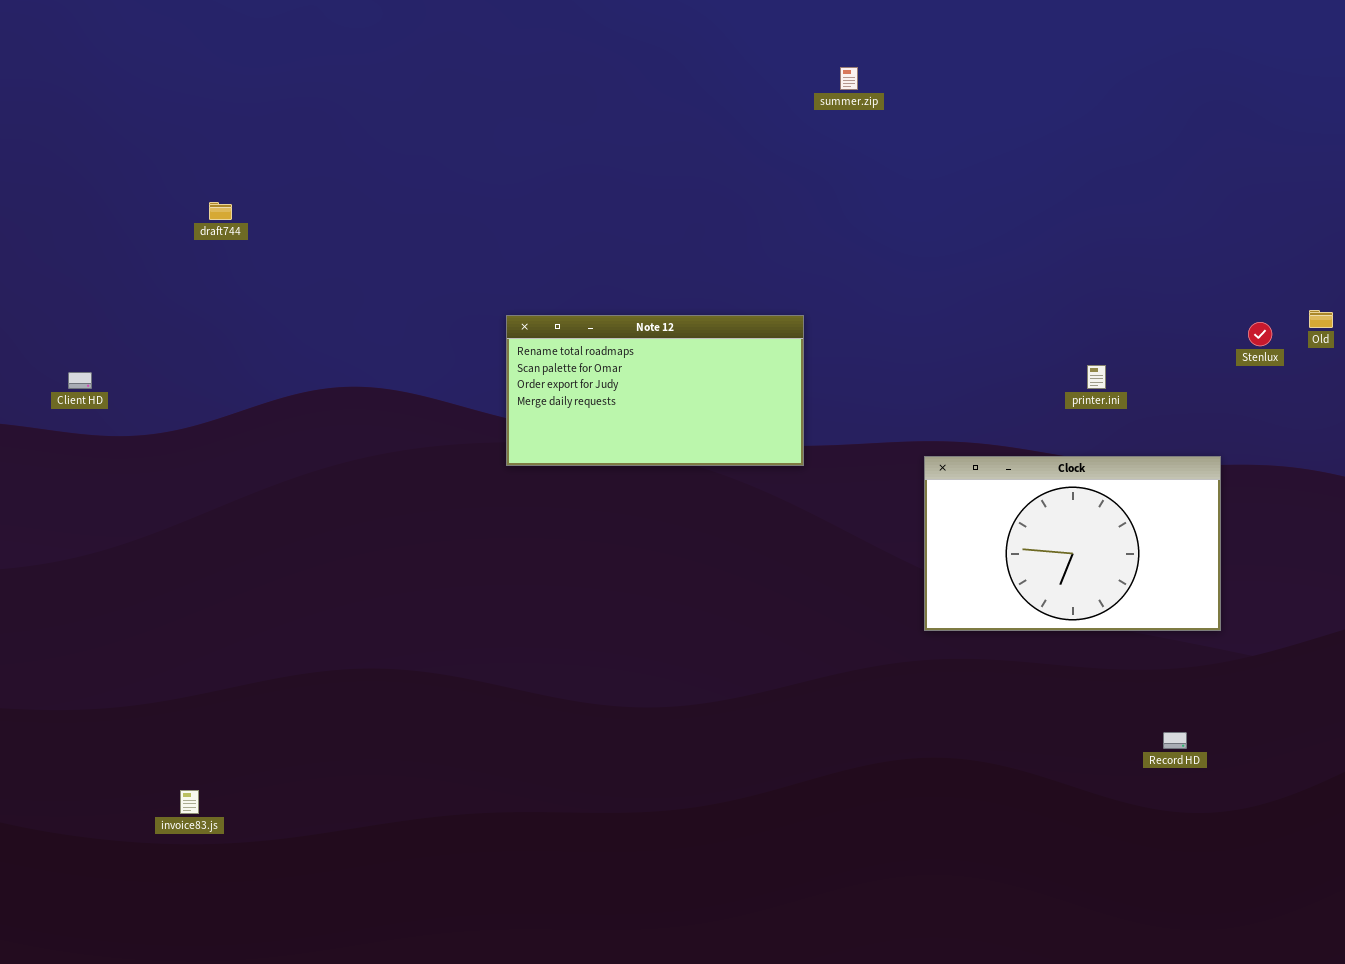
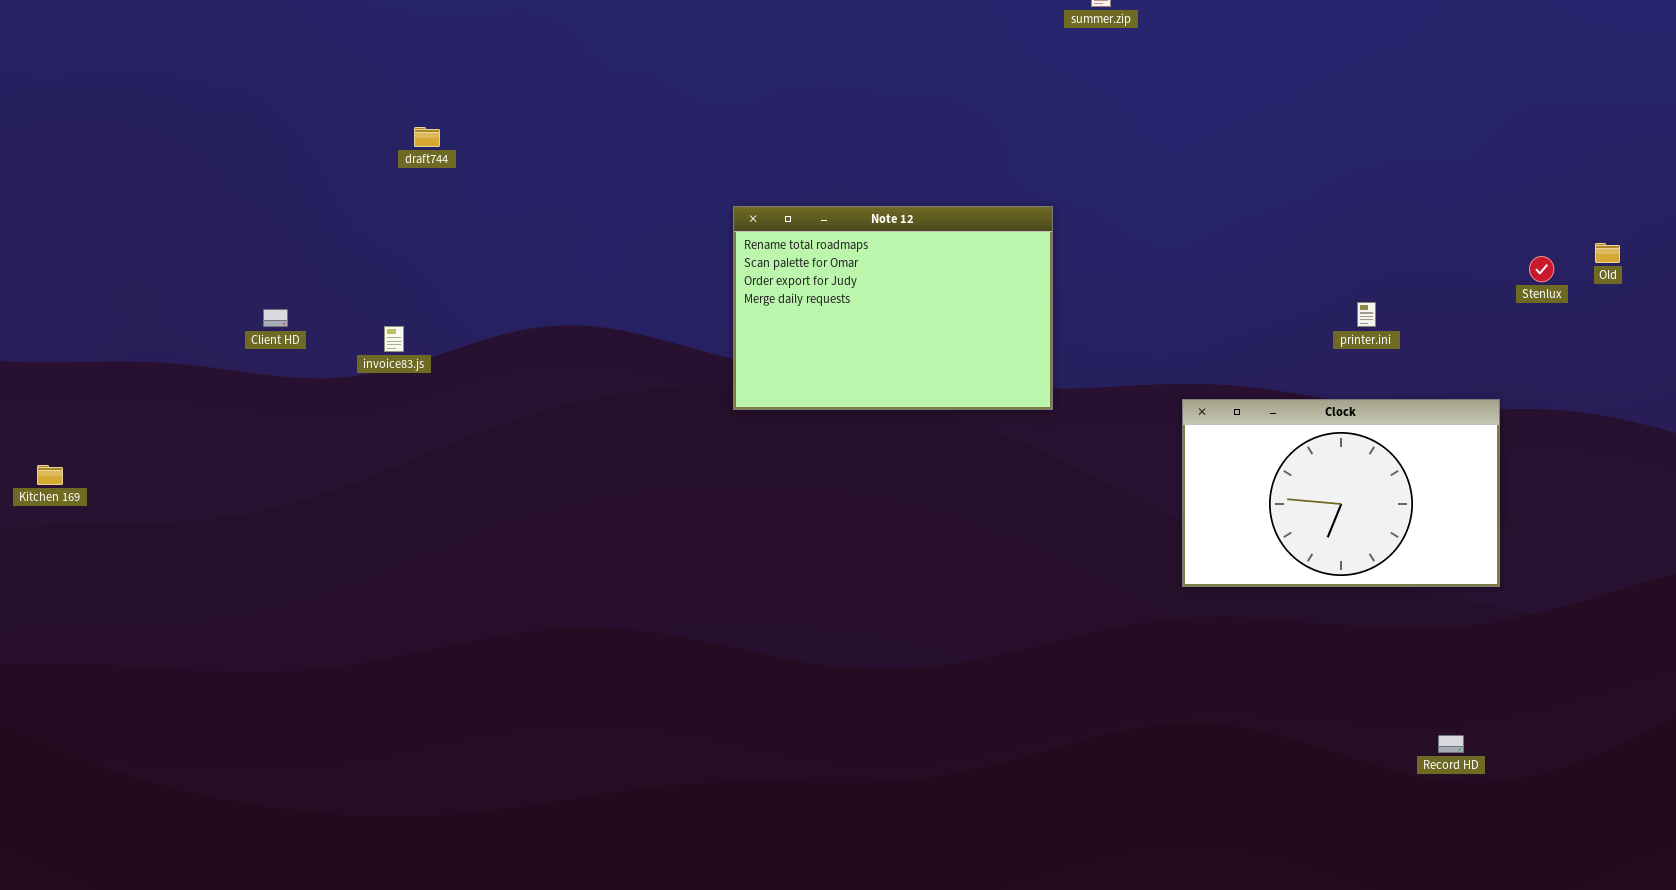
Note 12: [506,315,804,466] -> [733,206,1053,410], resized
Record HD: [1163,732,1187,749] -> [1438,735,1464,753], moved
invoice83.js: [180,790,199,814] -> [384,326,404,352], moved

